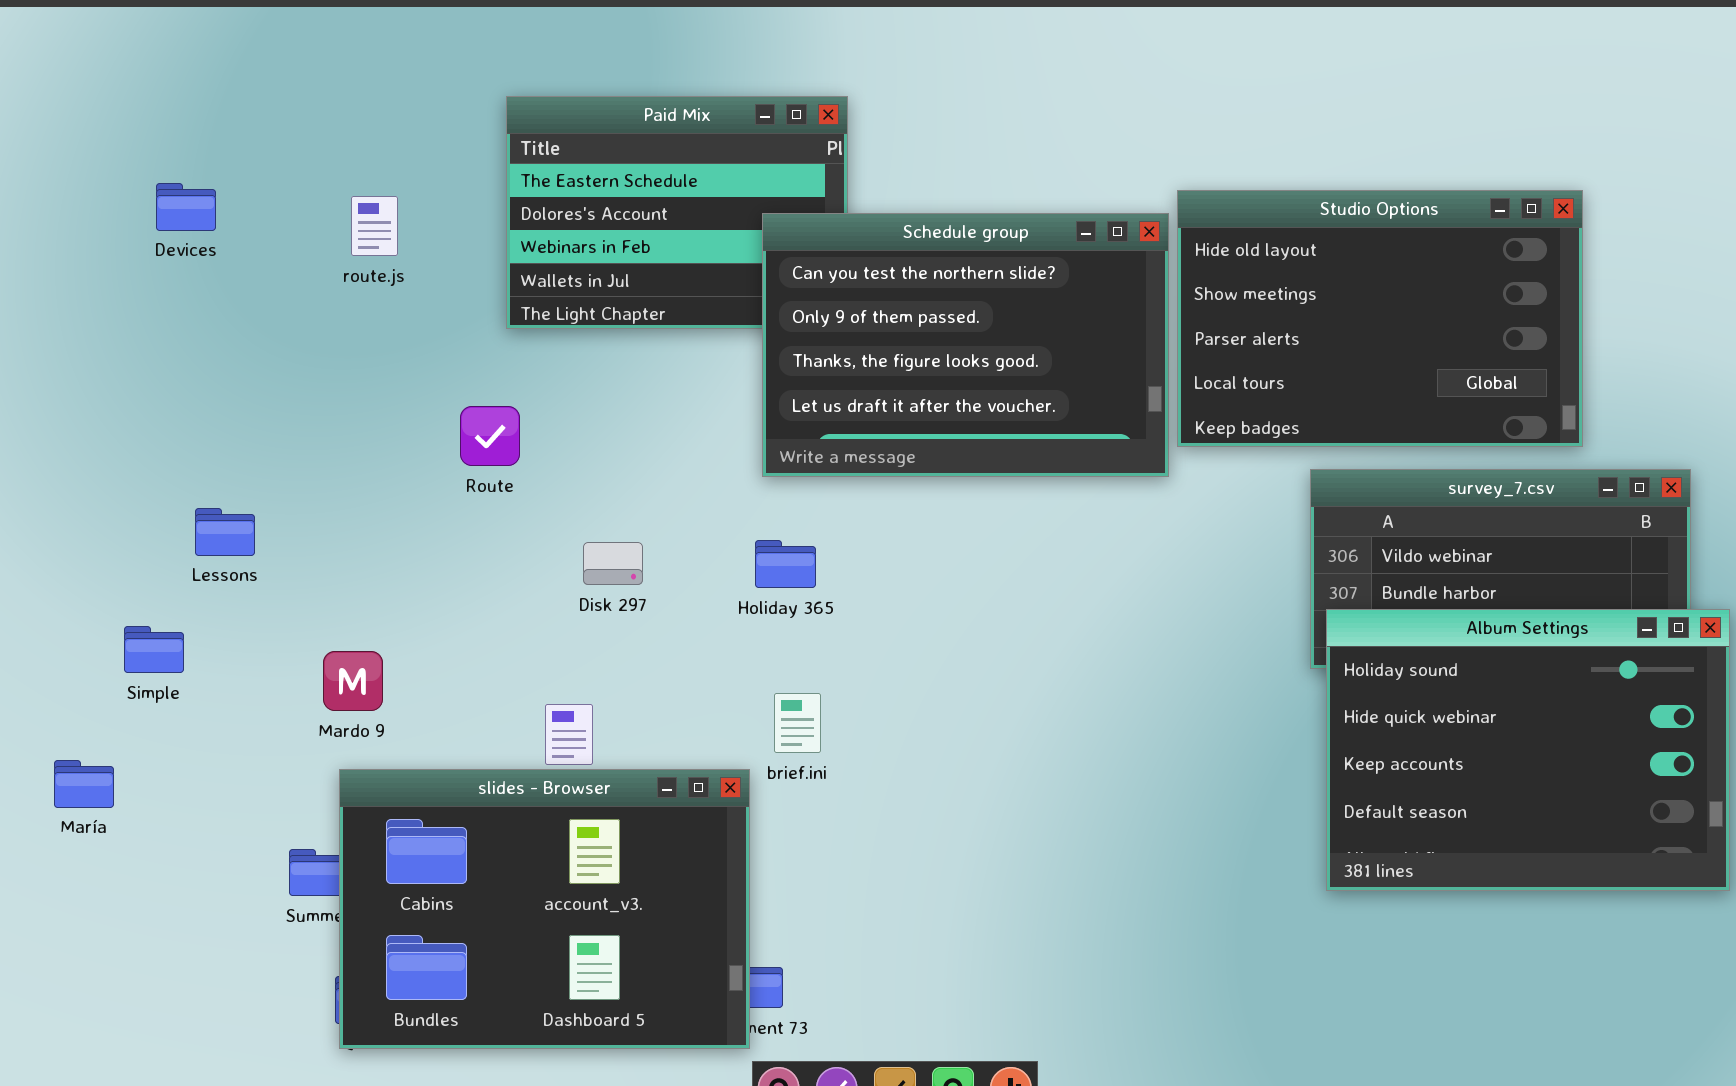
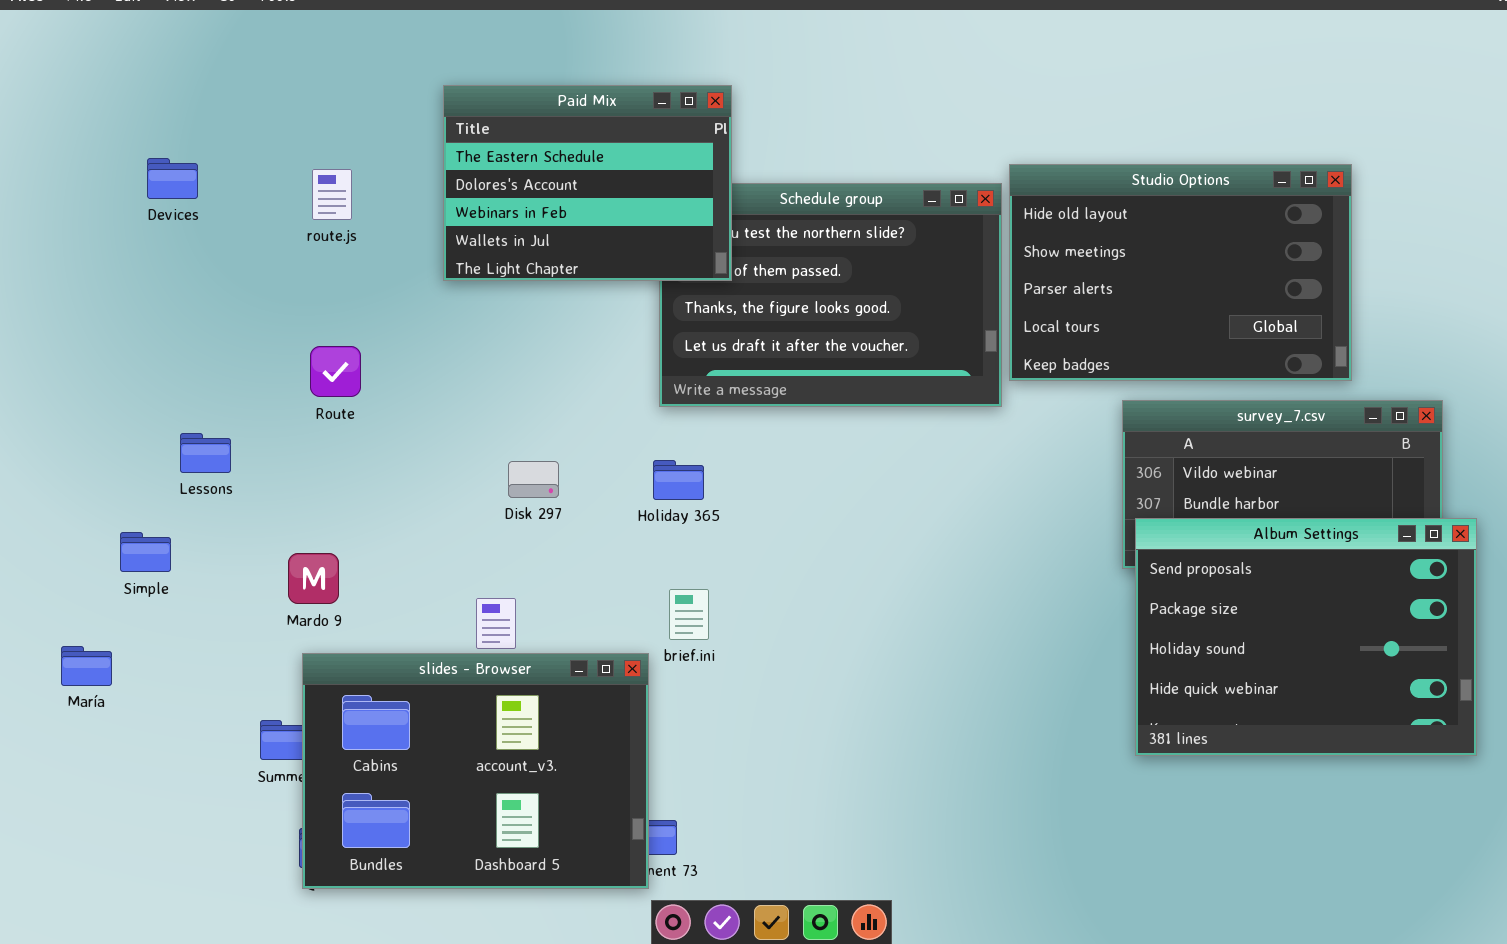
Paid Mix: [506,96,848,329] -> [443,85,732,281], raised
Route: [460,406,520,466] -> [310,346,361,397], moved
Album Settings: [1326,609,1730,891] -> [1135,518,1477,756], scrolled up 2 rows

